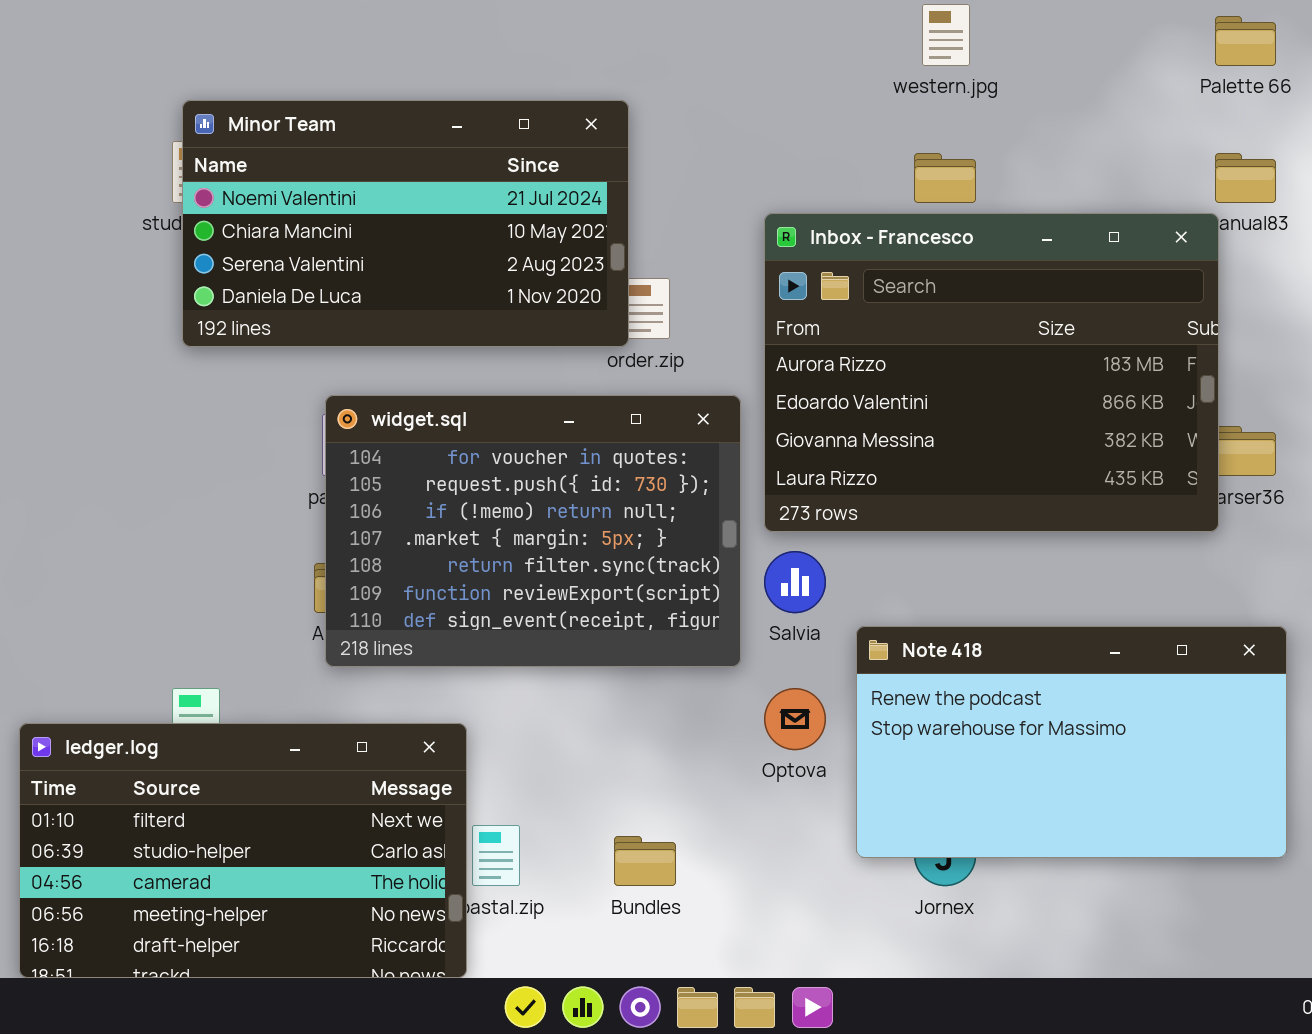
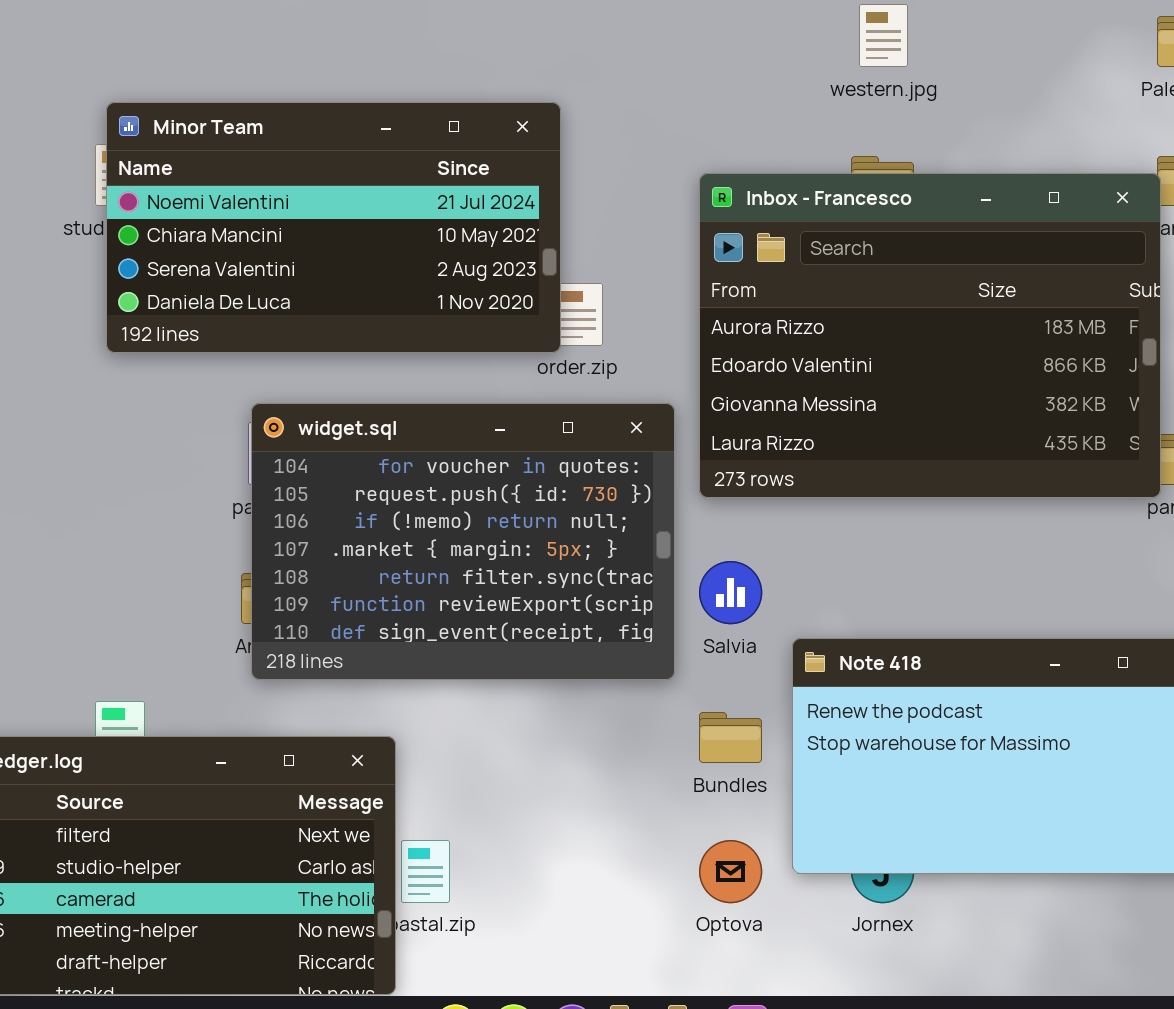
Inbox - Francesco: [764,213,1219,532] -> [699,173,1161,498], moved
Optova: [764,688,826,750] -> [699,840,762,903], moved
Bundles: [614,836,676,886] -> [699,712,762,763], moved

